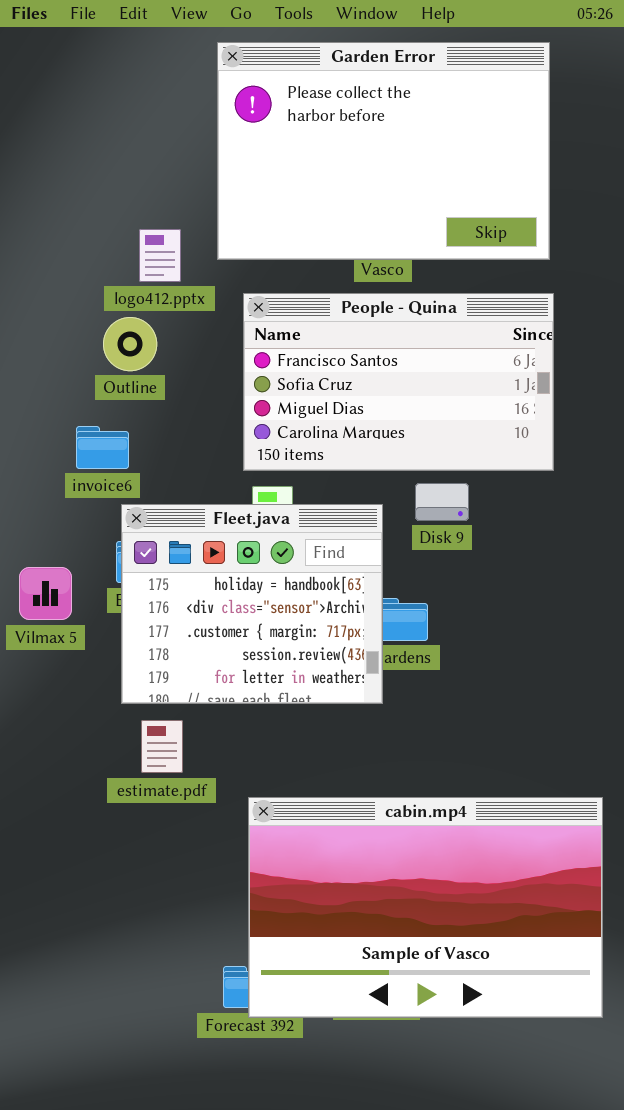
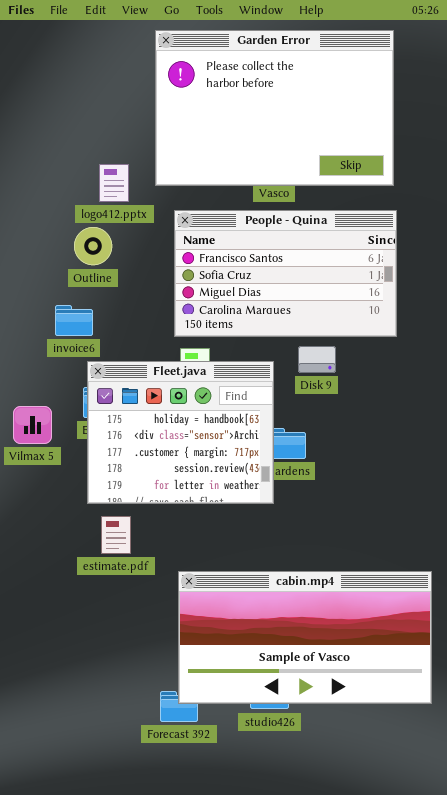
cabin.mp4: [248,797,603,1018] -> [178,571,432,704], resized

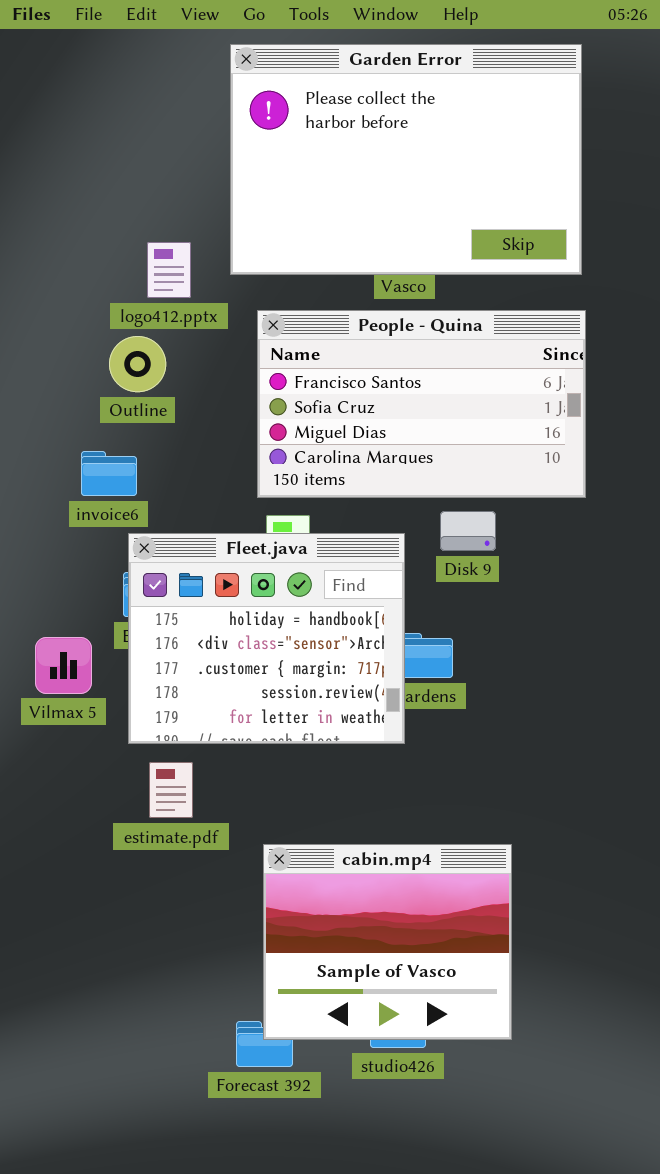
Vilmax 5: [13,406,52,444] -> [35,637,92,694], moved
cabin.mp4: [178,571,432,704] -> [263,844,512,1040], resized

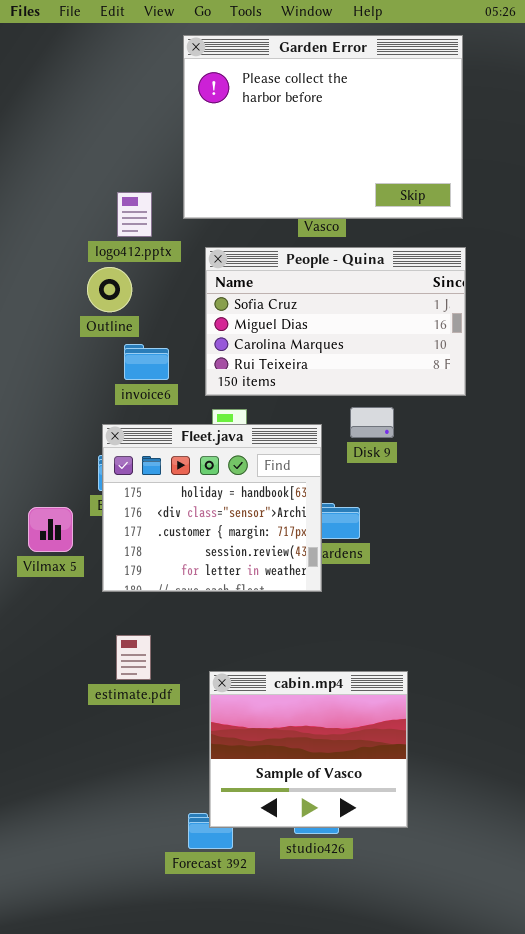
People - Quina: [257,310,586,498] -> [205,247,466,396], scrolled down 1 row
invoice6: [81,451,137,496] -> [124,344,169,380], moved
estimate.pdf: [149,762,193,818] -> [116,635,151,680], moved

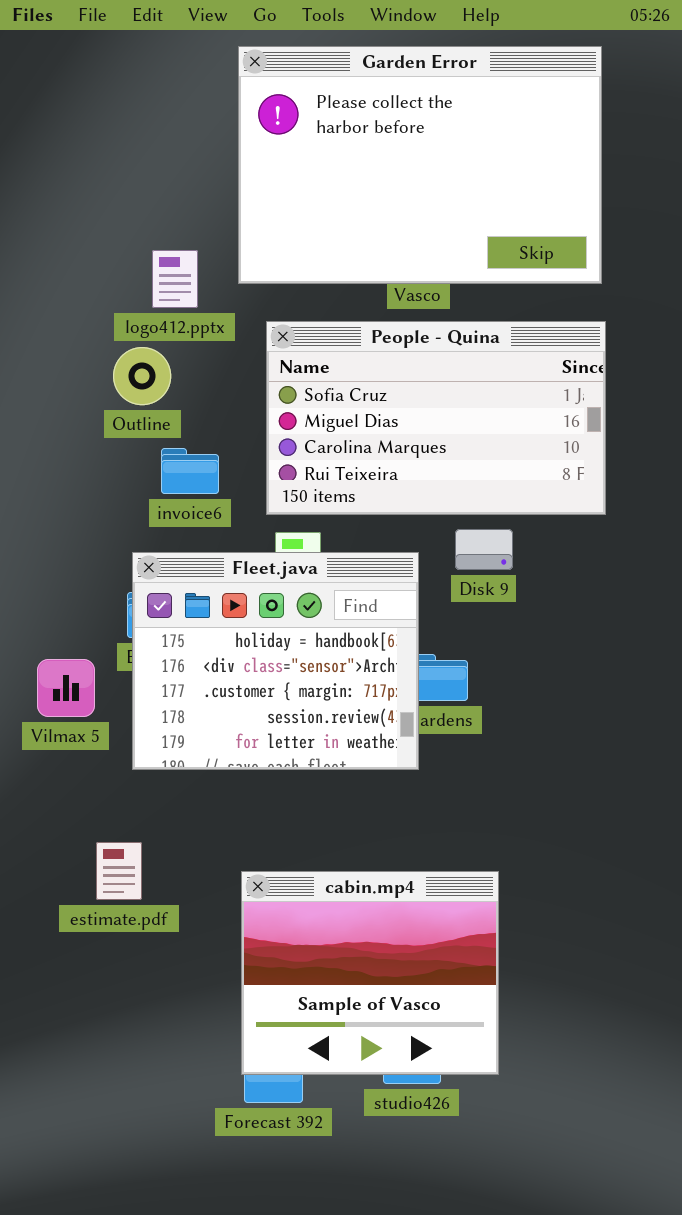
estimate.pdf: [116,635,151,680] -> [96,842,142,900], moved
cabin.mp4: [209,671,408,828] -> [241,871,499,1075], moved

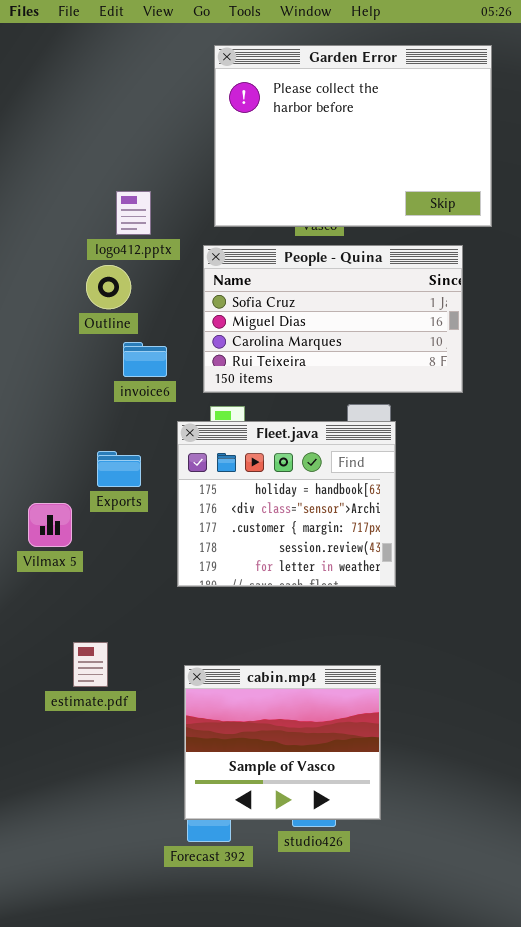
Garden Error: [238,46,602,284] -> [214,45,492,227], moved
Fleet.java: [132,552,419,770] -> [177,421,396,587], moved

